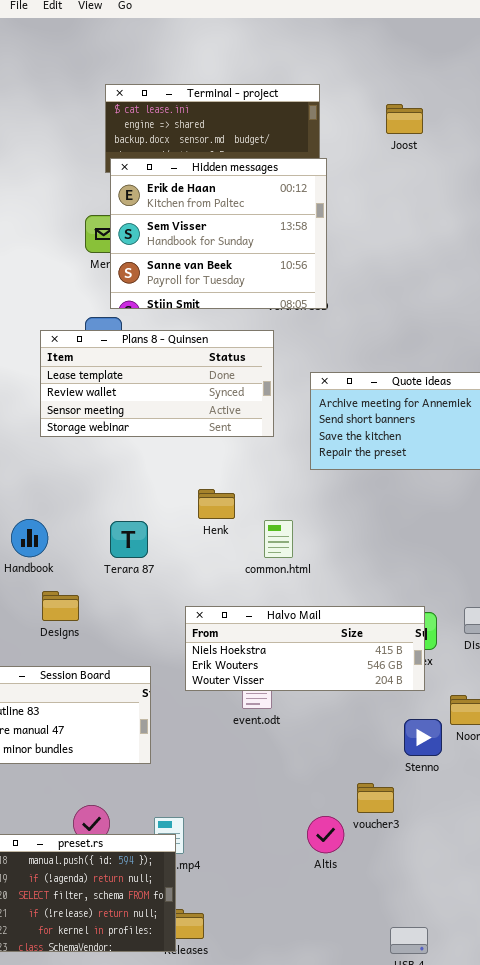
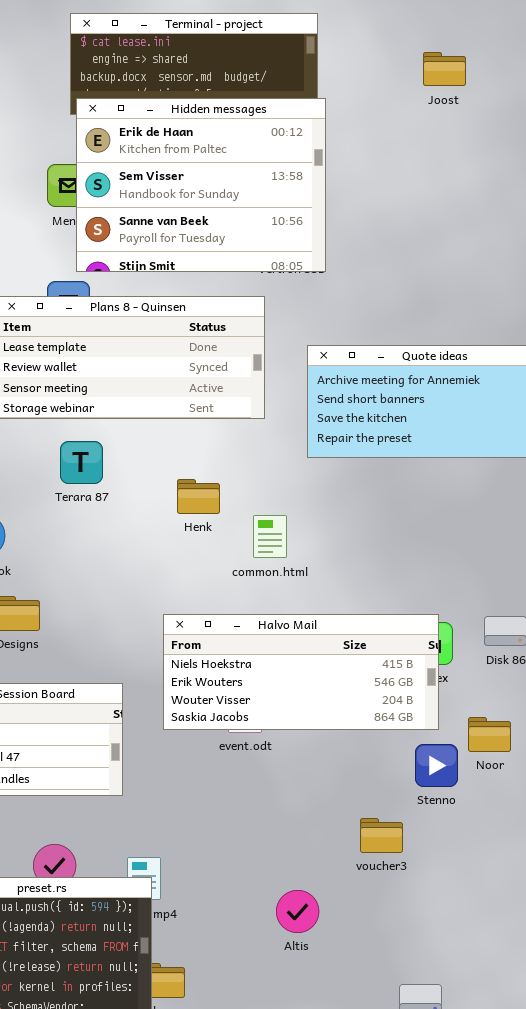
Joost: [386,104,423,134] -> [423,52,466,86], moved
Terara 87: [110,521,148,558] -> [60,441,103,484], moved
Halvo Mail: [185,606,425,691] -> [163,614,439,730], resized
Altis: [307,816,344,853] -> [276,890,319,933], moved

